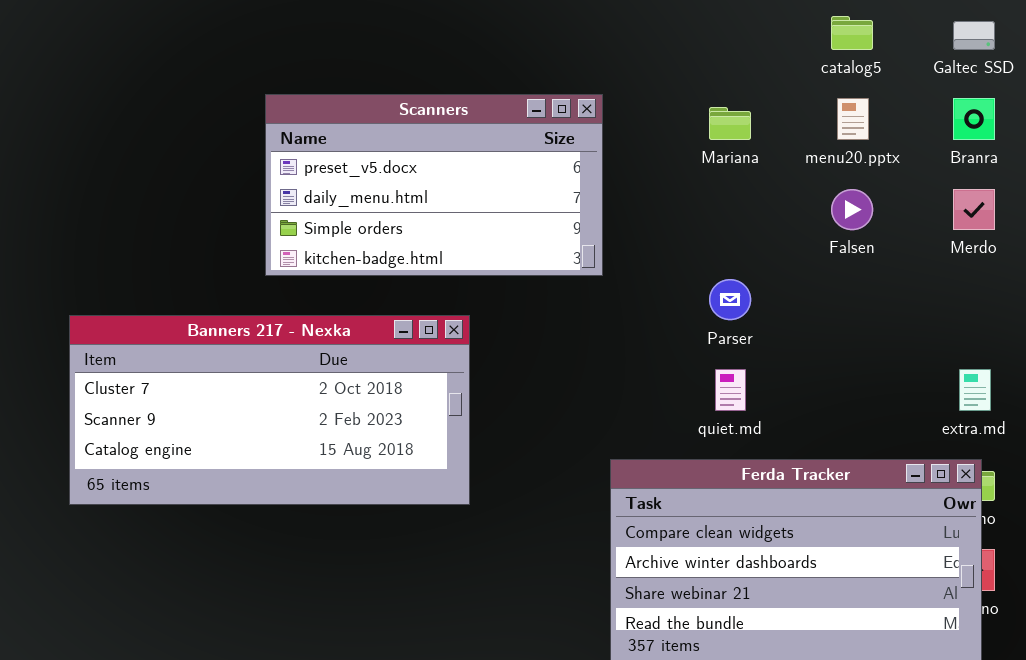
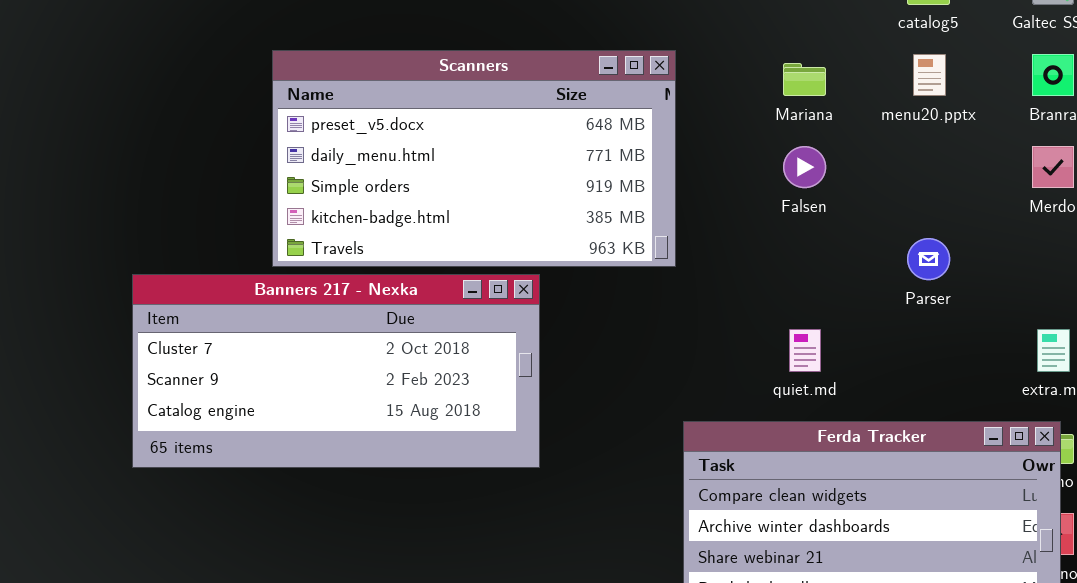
Scanners: [265,94,603,276] -> [272,50,676,267], resized
Falsen: [831,189,873,230] -> [783,146,826,188], moved
Parser: [709,279,751,320] -> [907,238,950,280], moved

